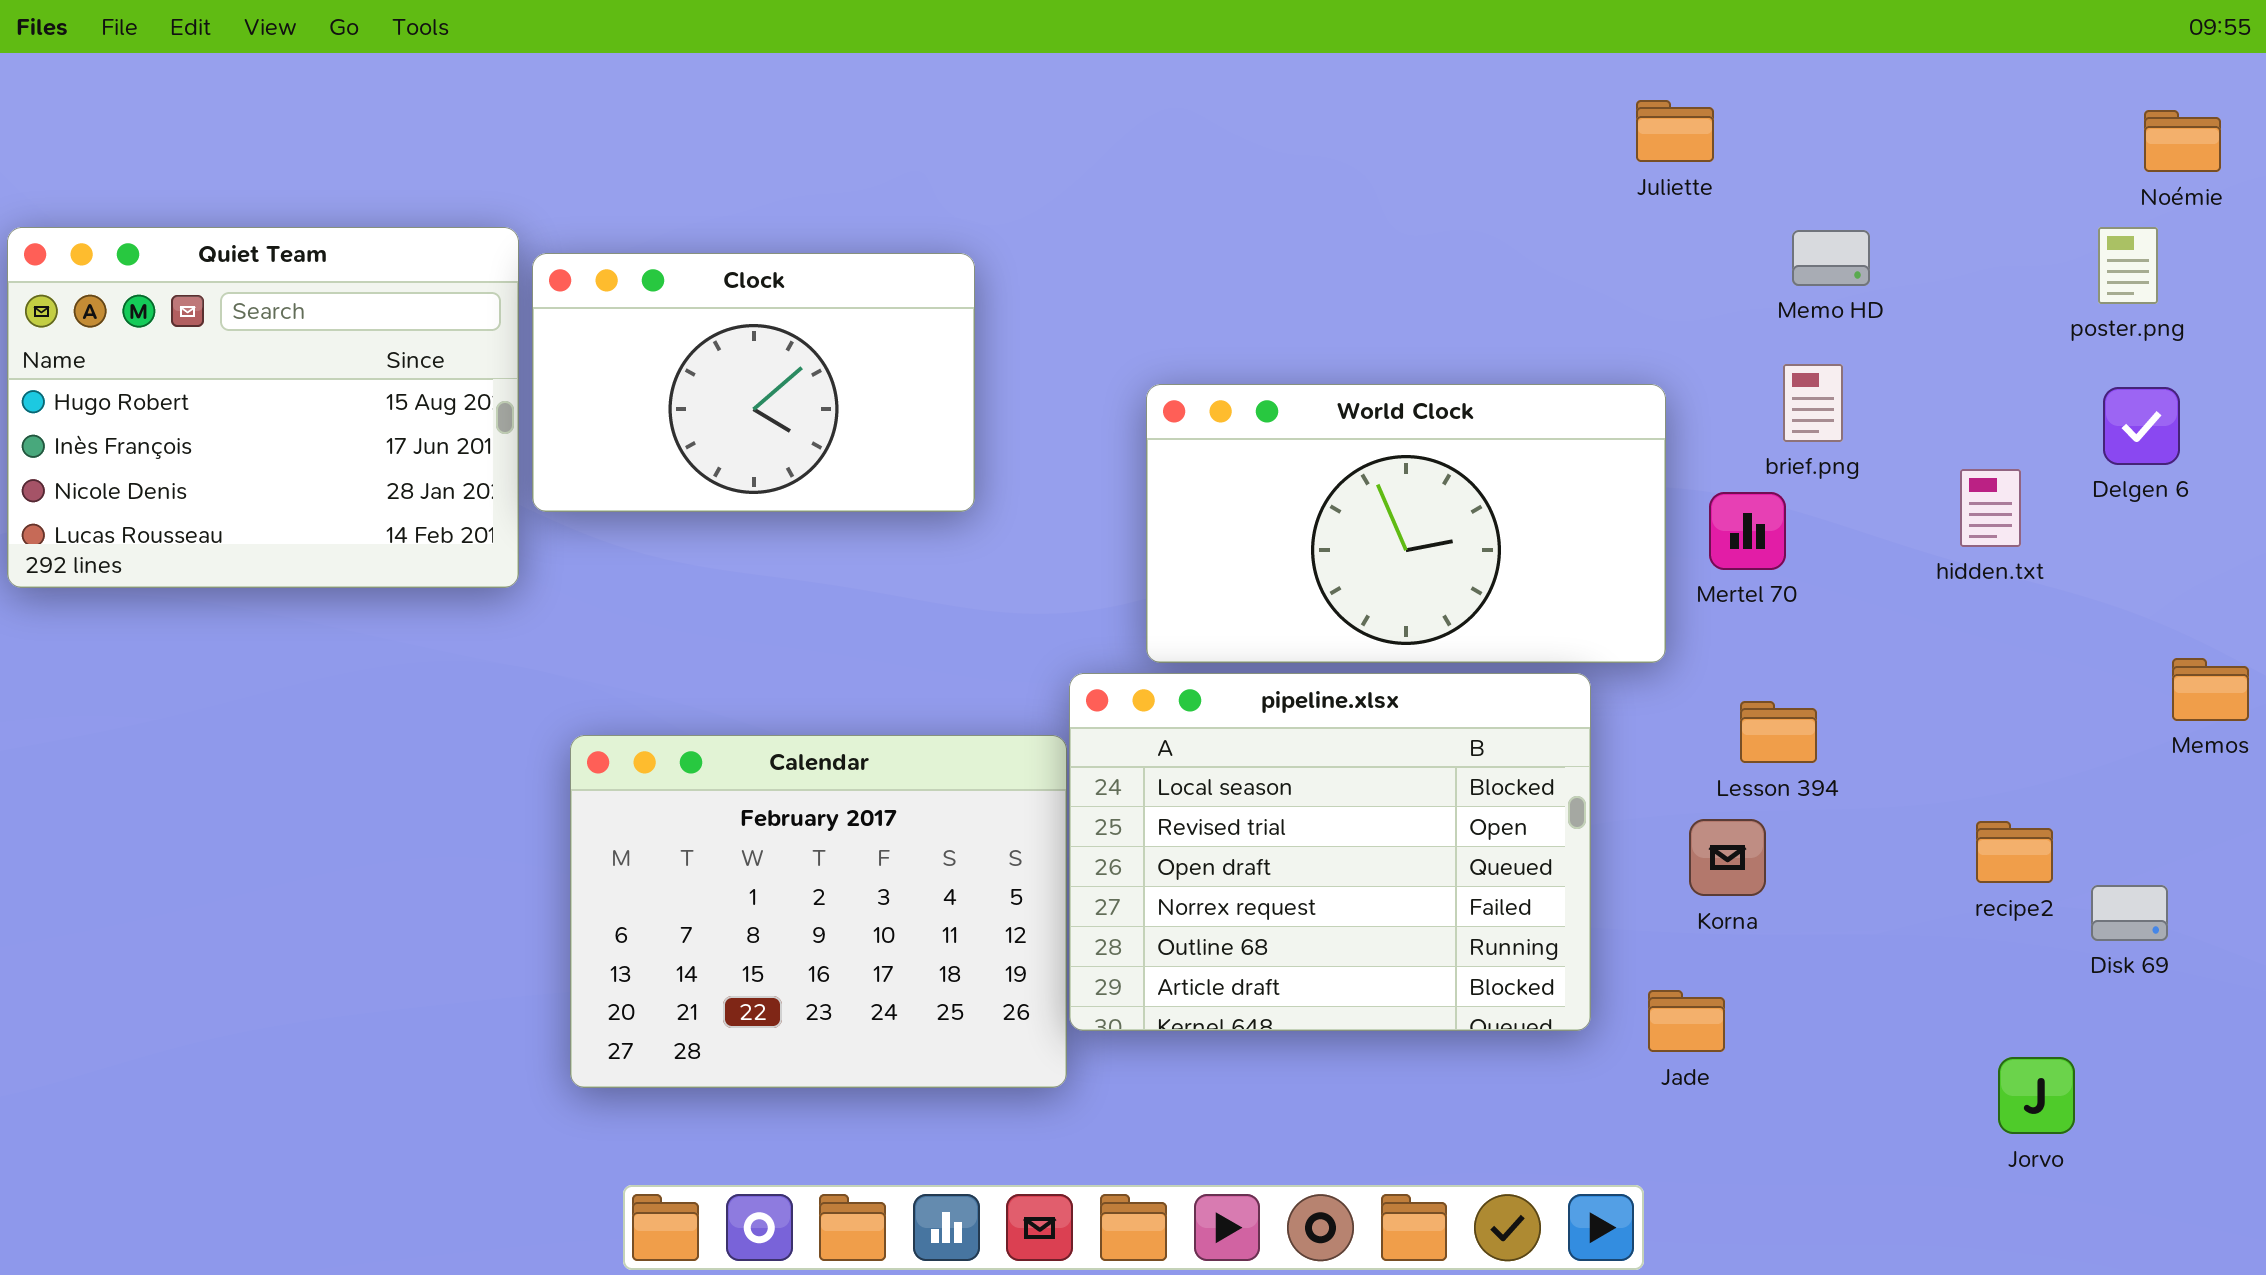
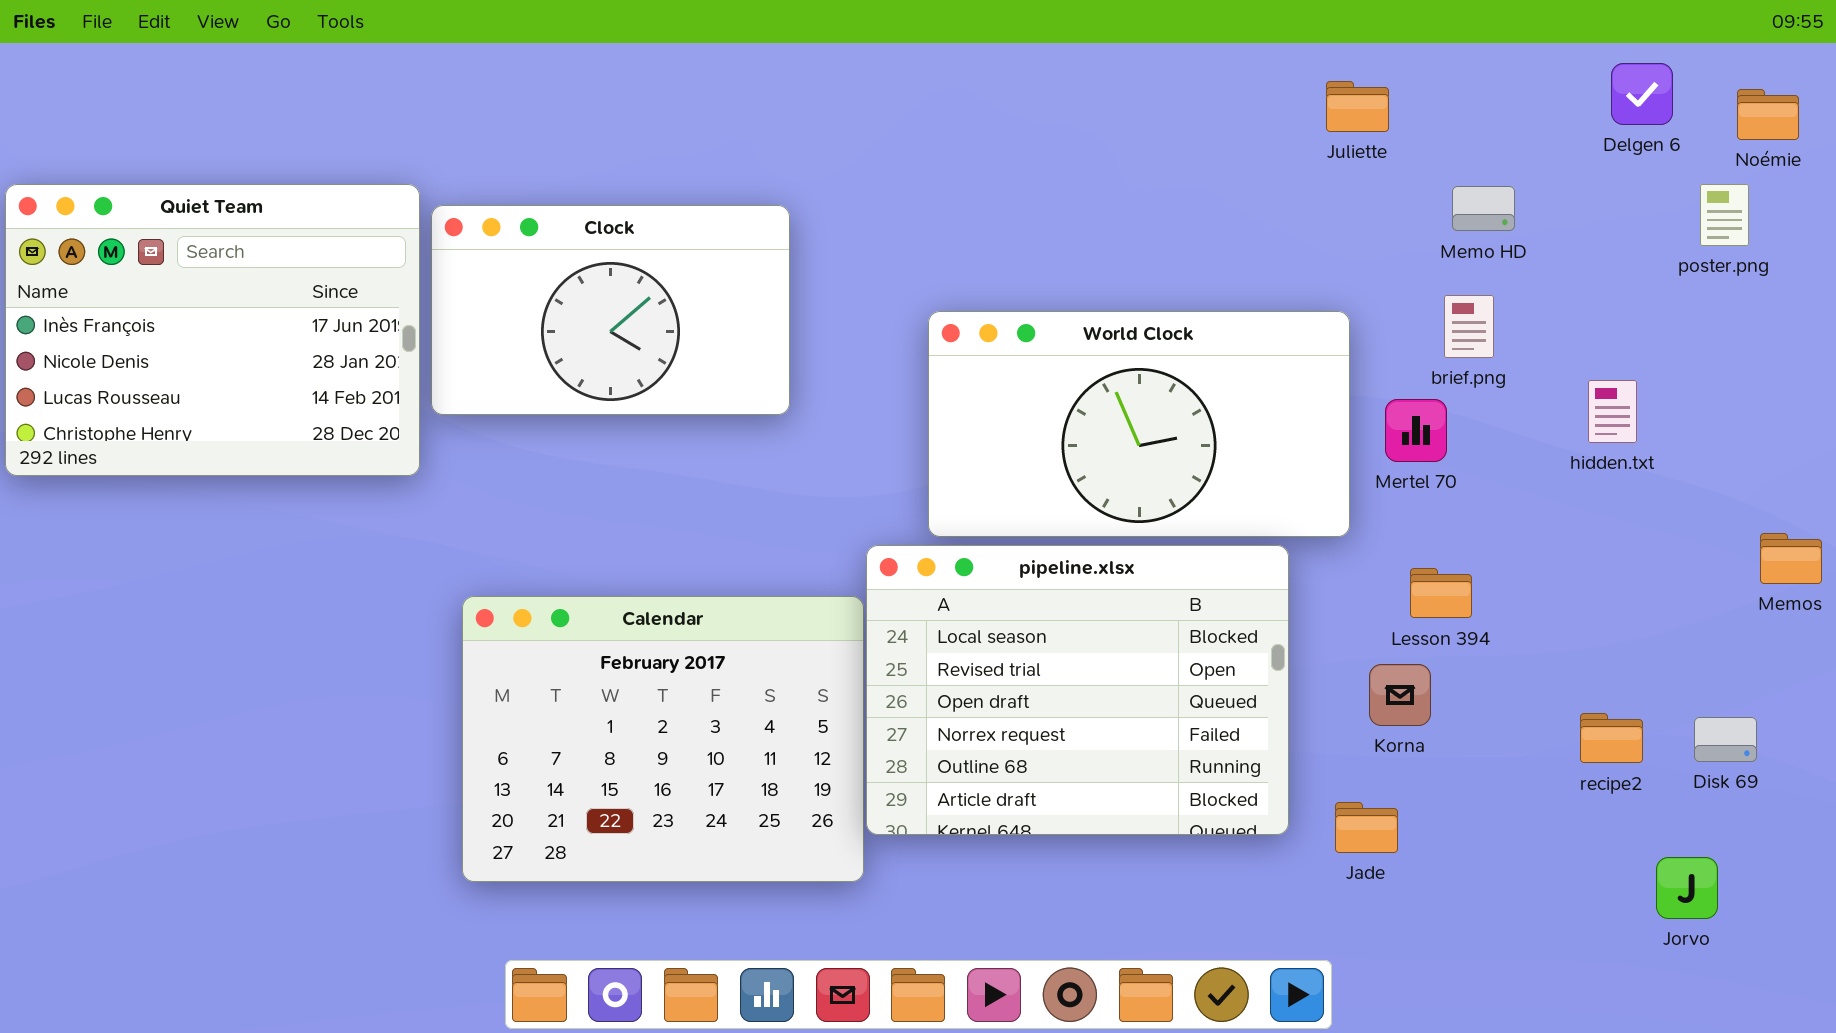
Quiet Team: [7,227,519,588] -> [5,184,420,476], scrolled down 1 row
Delgen 6: [2103,387,2180,465] -> [1611,63,1673,125], moved
recipe2: [1976,821,2053,883] -> [1580,713,1643,763], moved
Jorvo: [1998,1057,2075,1134] -> [1656,857,1718,919], moved

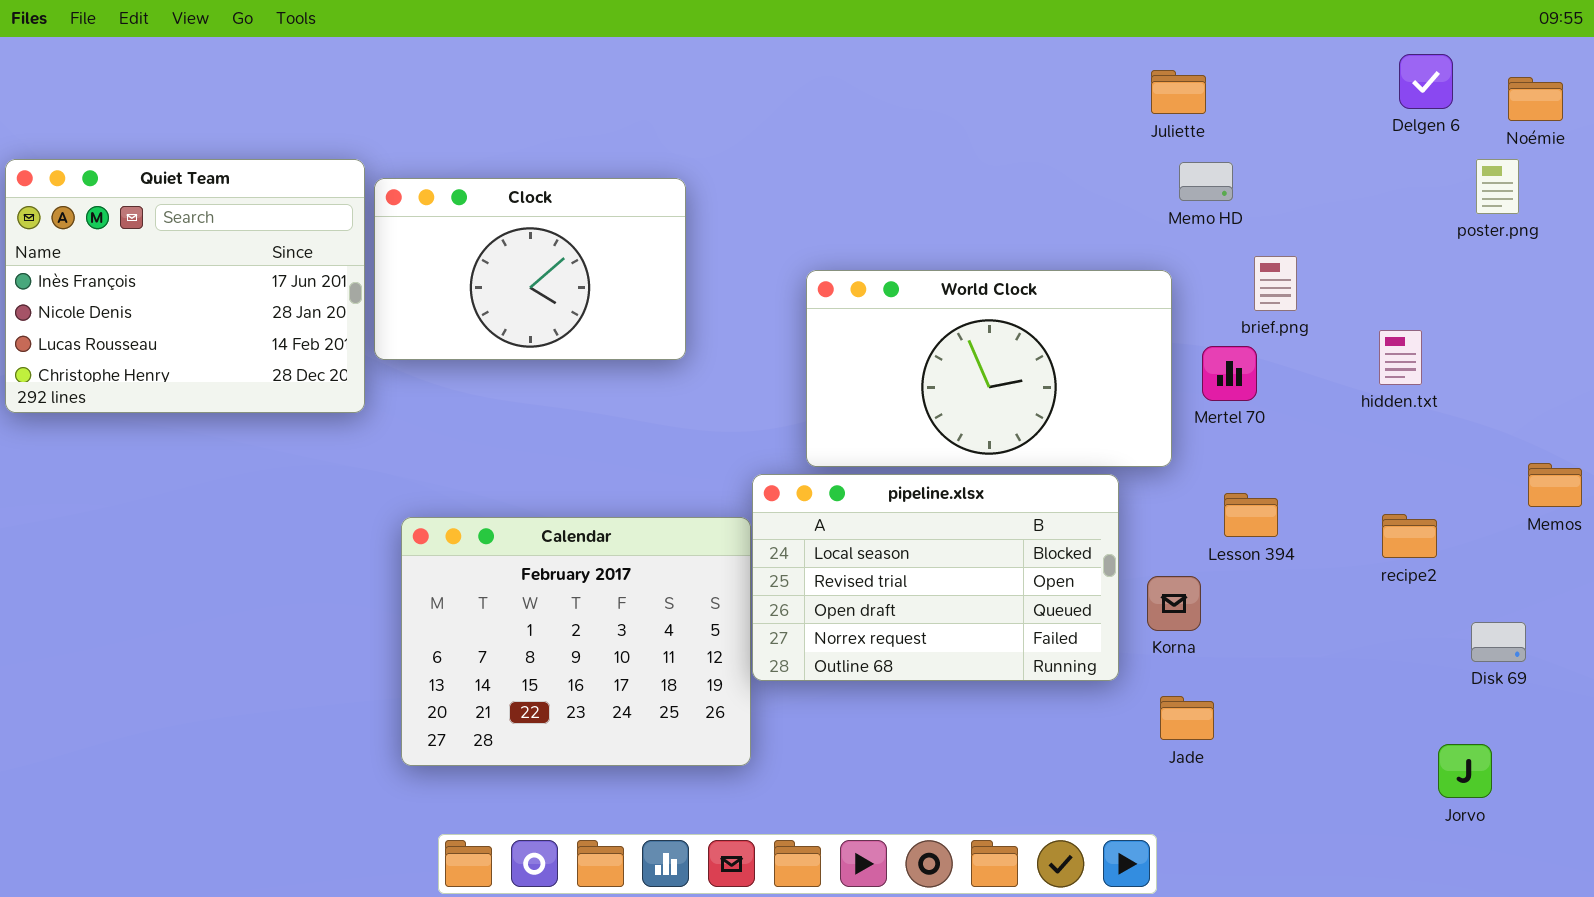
Memo HD: [1452,186,1515,231] -> [1179,162,1233,201], moved
pipeline.xlsx: [866,545,1289,835] -> [752,474,1119,681], resized
Korna: [1369,664,1431,726] -> [1147,576,1201,631], moved
recipe2: [1580,713,1643,763] -> [1382,514,1437,558], moved

